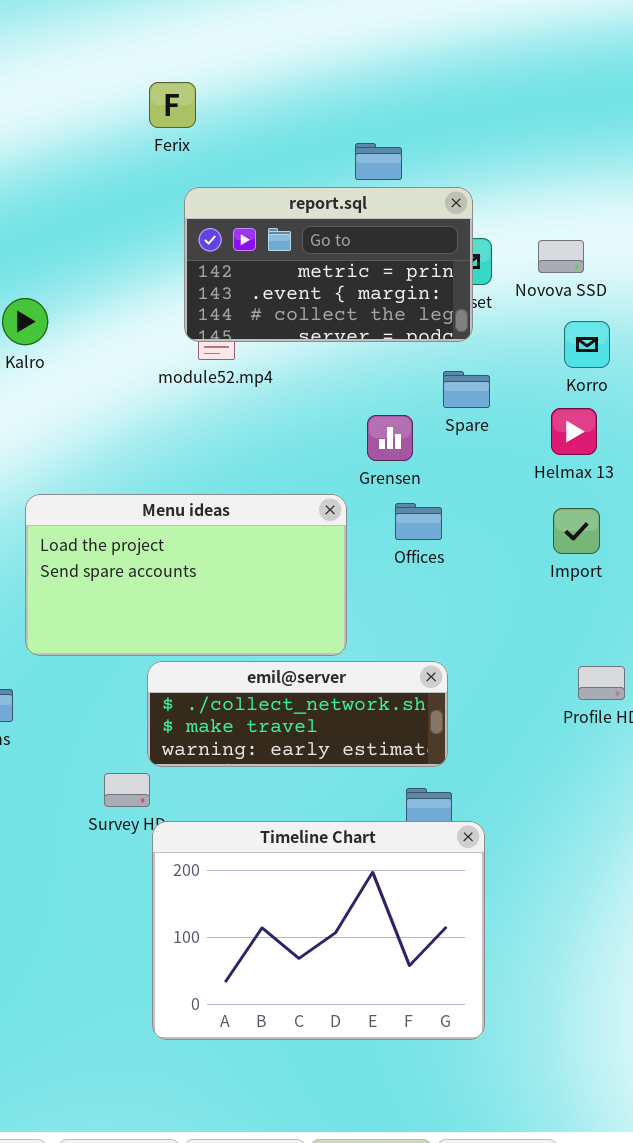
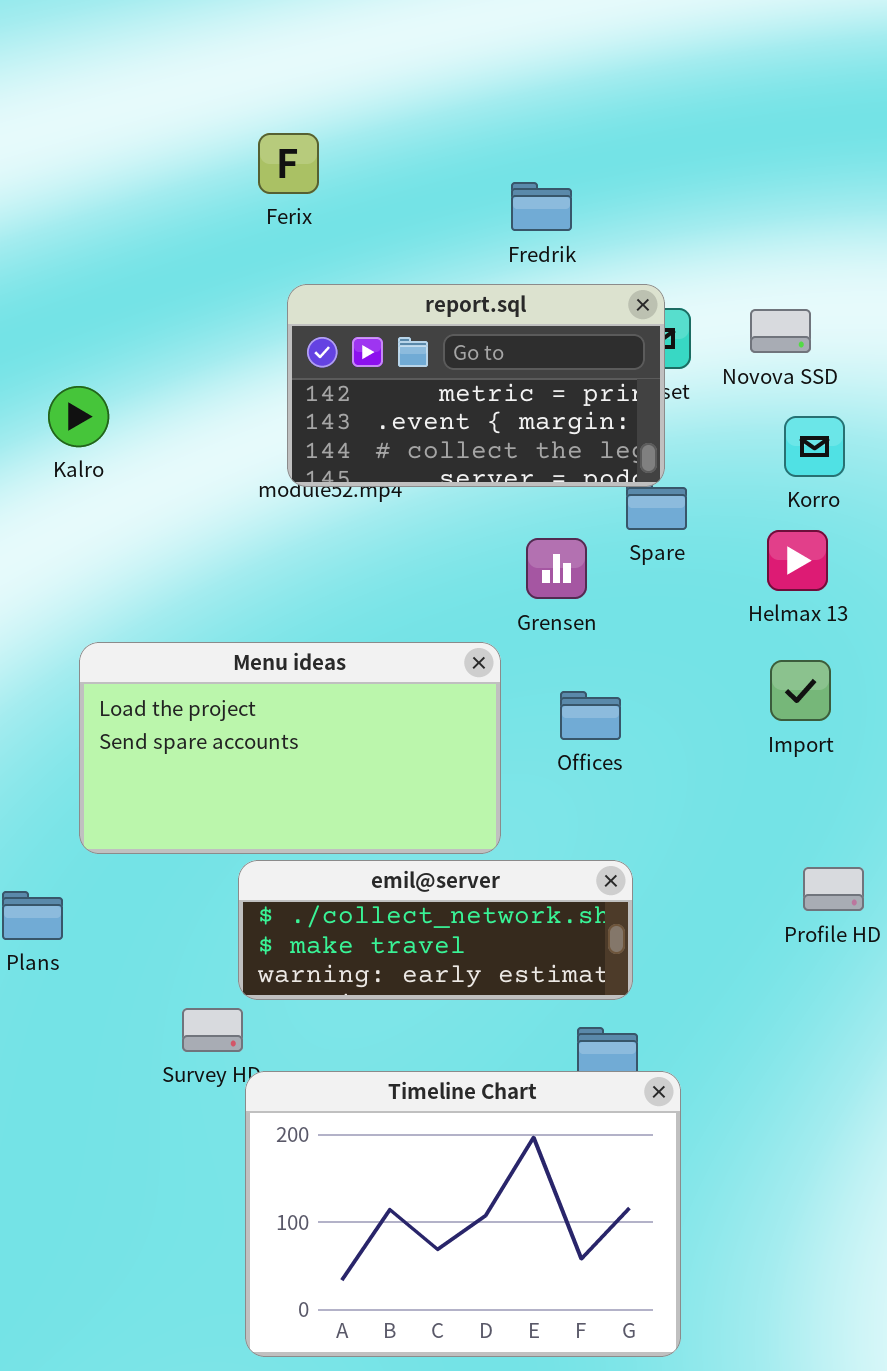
Ferix: [149,82,196,128] -> [258,133,319,194], moved
report.sql: [184,187,473,342] -> [287,284,665,487], moved
Offices: [395,503,442,540] -> [560,691,621,740], moved

